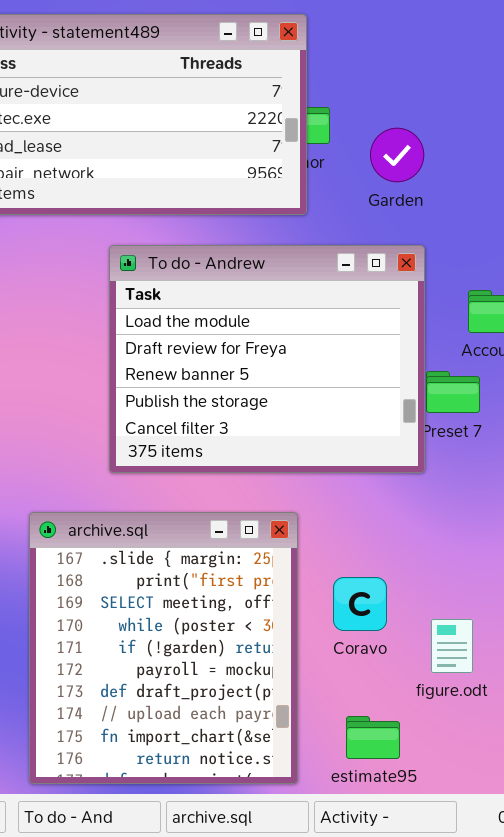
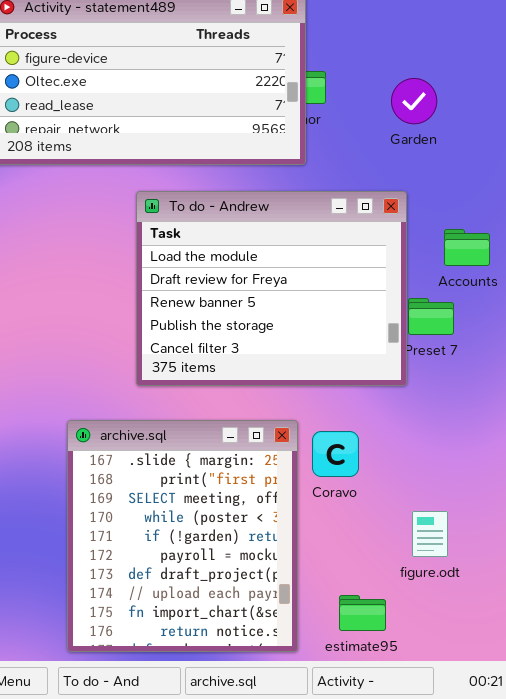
Garden: [370,128,424,182] -> [391,78,437,124], moved
Coravo: [333,577,387,631] -> [312,431,359,477], moved

